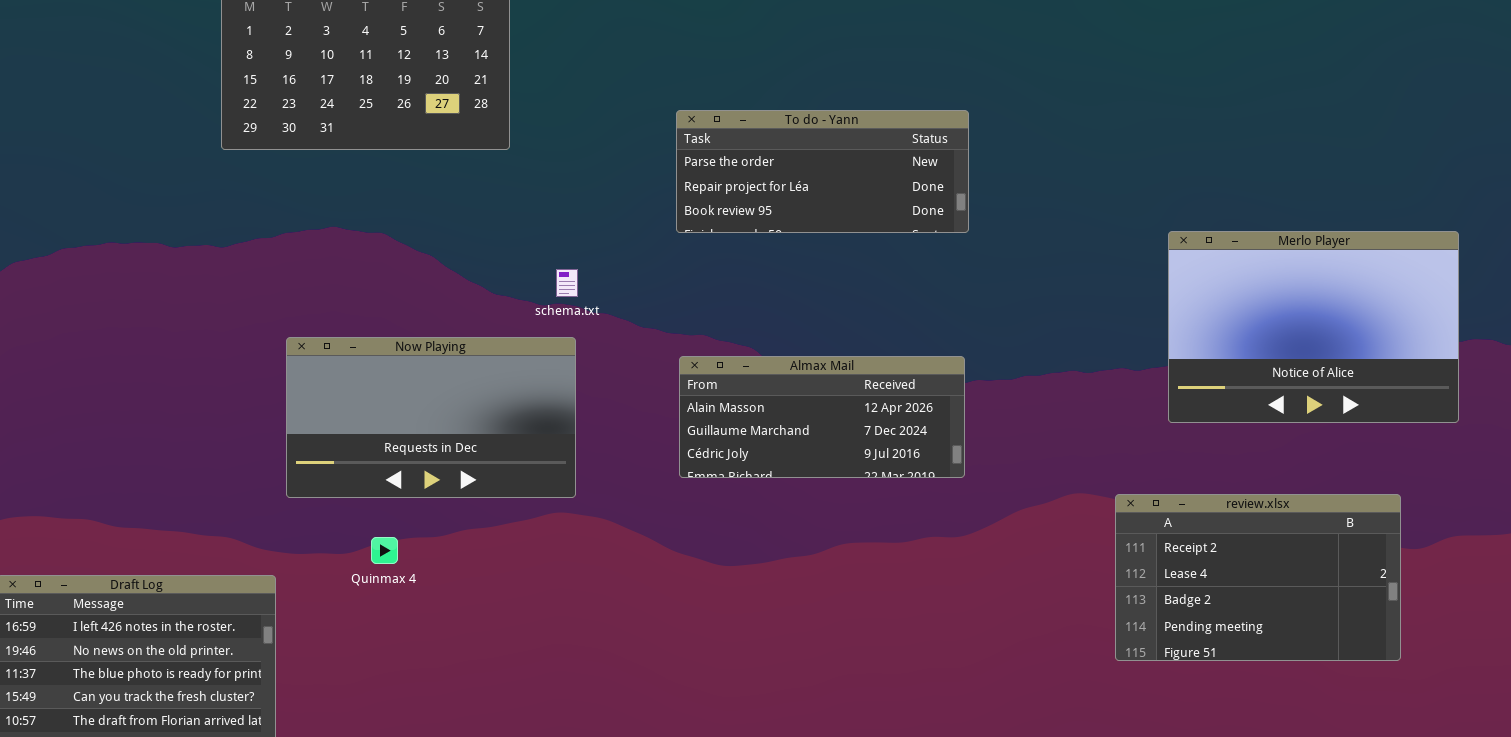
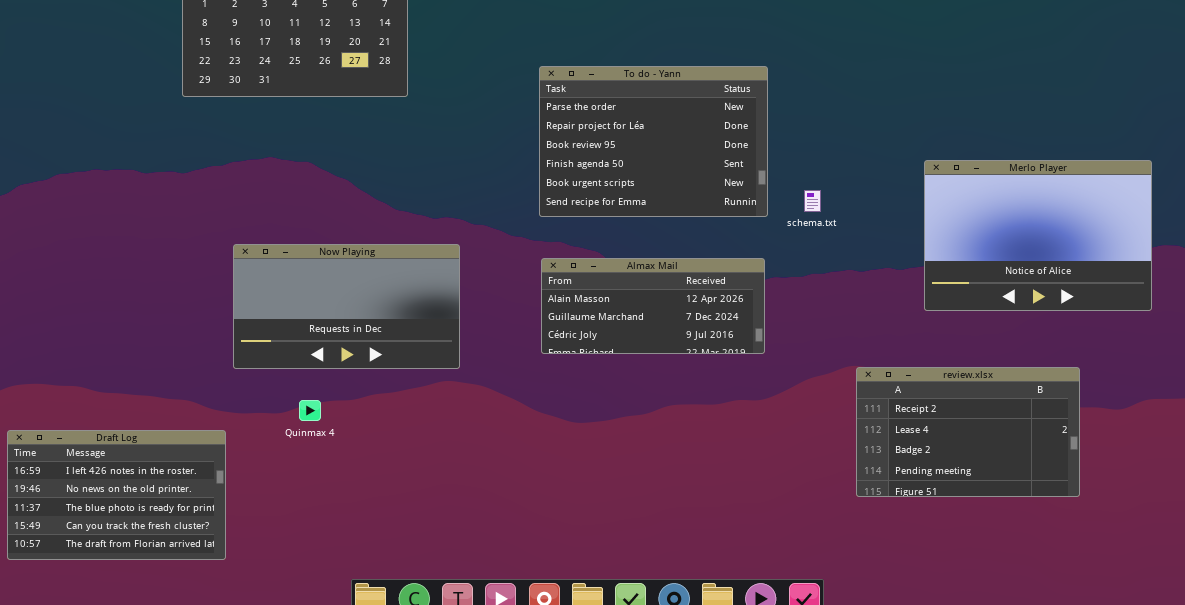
To do - Yann: [676,110,969,233] -> [539,66,768,217], resized
schema.txt: [556,269,578,297] -> [804,190,821,212], moved
review.xlsx: [1115,494,1401,661] -> [856,367,1080,497], moved

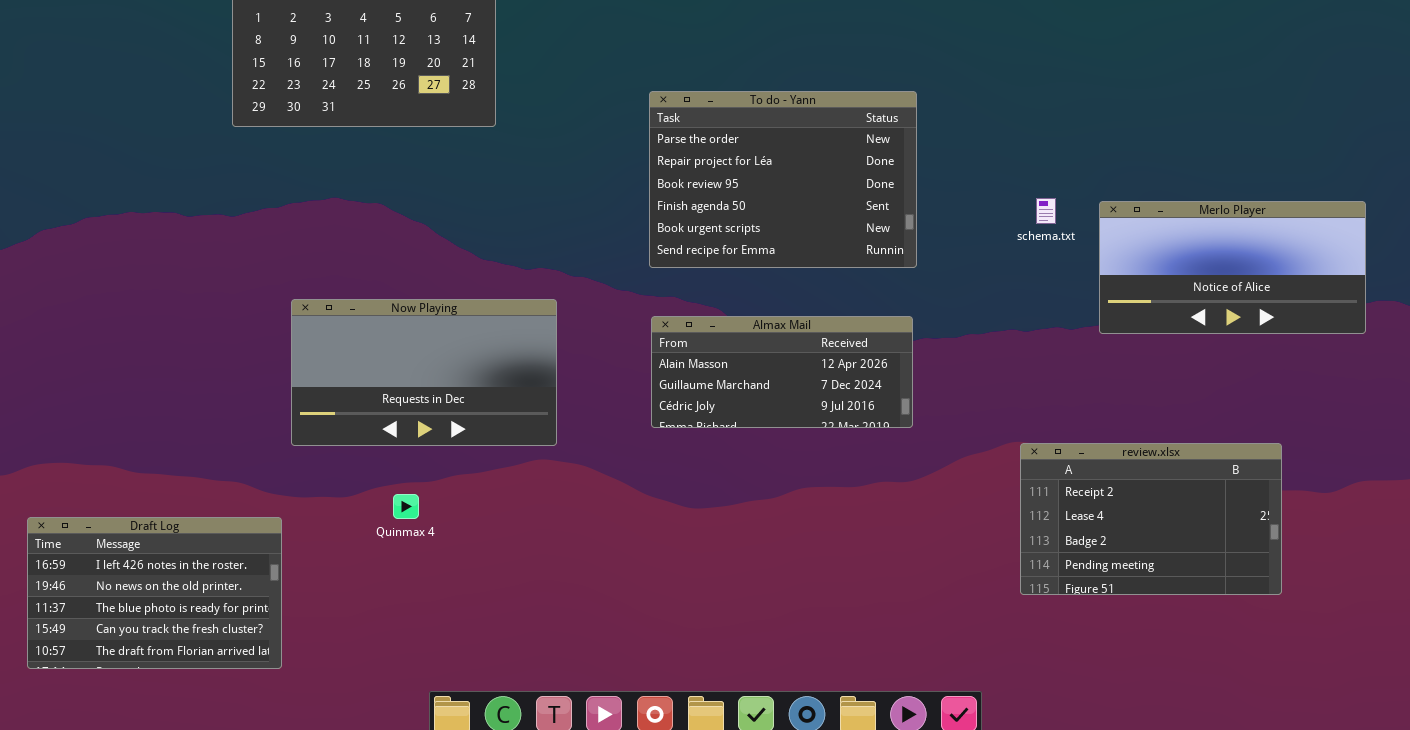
Merlo Player: [924,160,1152,311] -> [1099,201,1366,334], resized
schema.txt: [804,190,821,212] -> [1036,198,1056,224], moved
Quinmax 4: [299,400,321,421] -> [393,494,419,519], moved

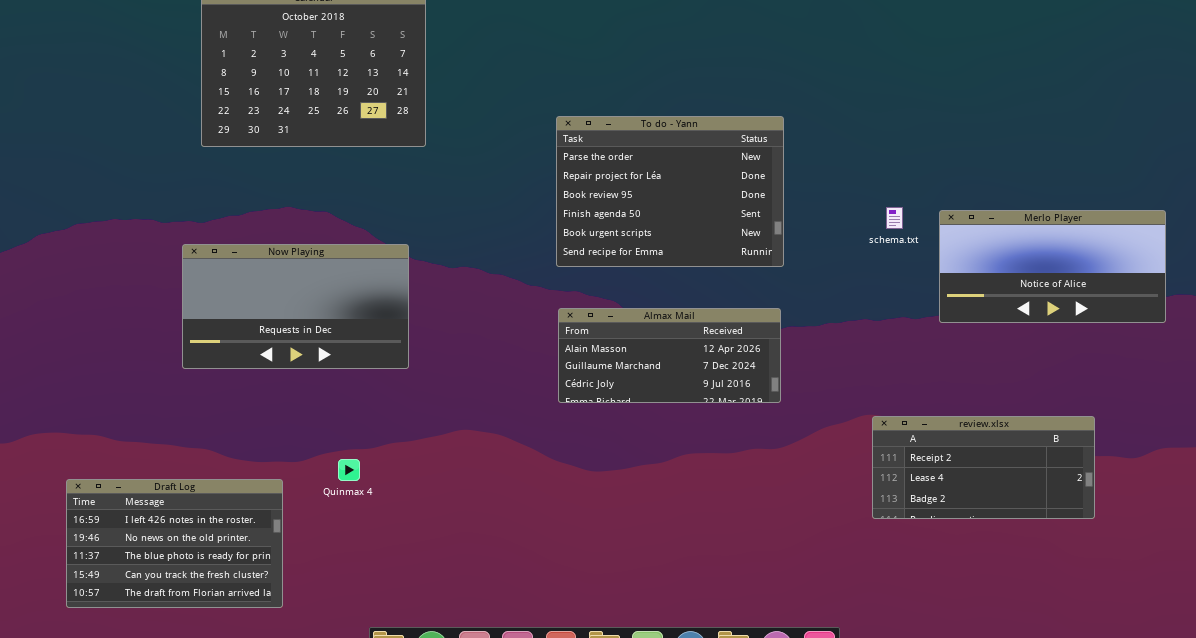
Now Playing: [291,299,557,446] -> [182,244,409,369], moved
review.xlsx: [1020,443,1282,595] -> [872,416,1095,519], resized
Draft Log: [27,517,282,669] -> [66,479,283,608], moved

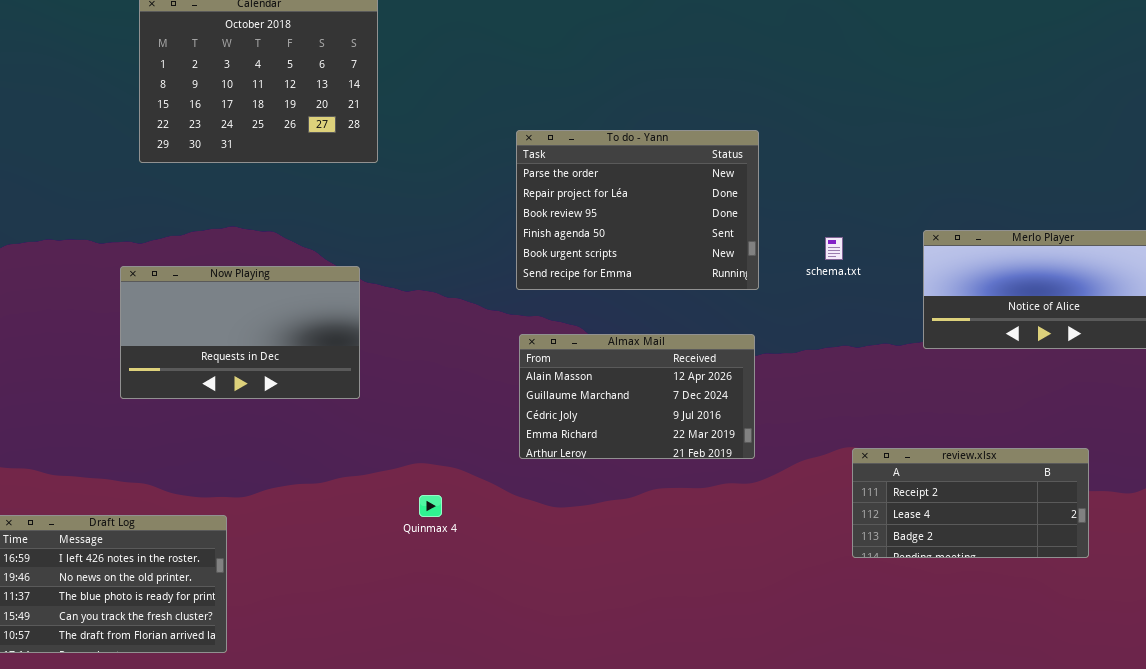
schema.txt: [886,207,903,229] -> [825,237,843,260], moved
Almax Mail: [558,308,781,403] -> [519,334,755,459], resized
Quinmax 4: [338,459,360,481] -> [419,495,442,517], moved

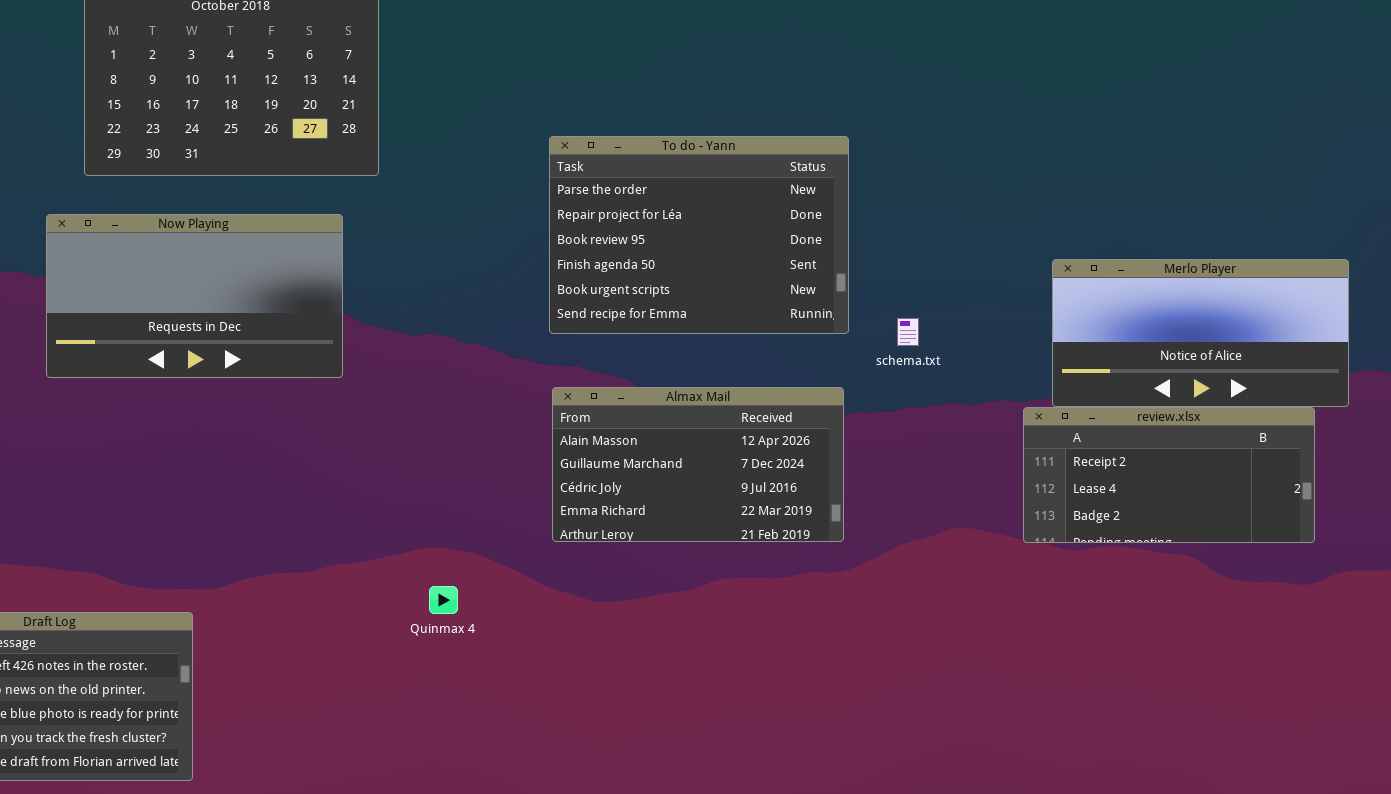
schema.txt: [825,237,843,260] -> [897,318,919,346], moved
Now Playing: [120,266,360,399] -> [46,214,343,378], moved
review.xlsx: [852,448,1089,558] -> [1023,407,1315,543], moved

